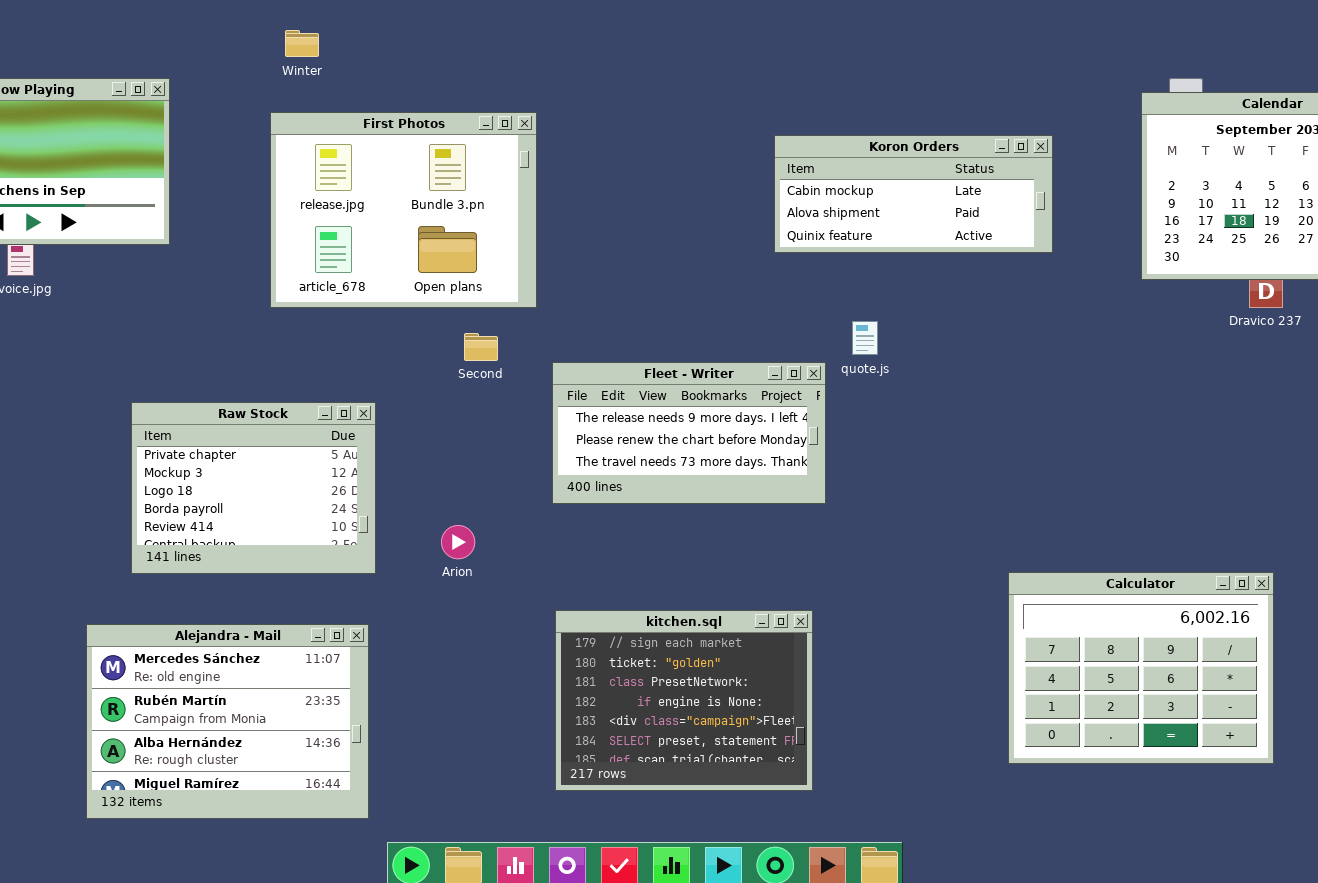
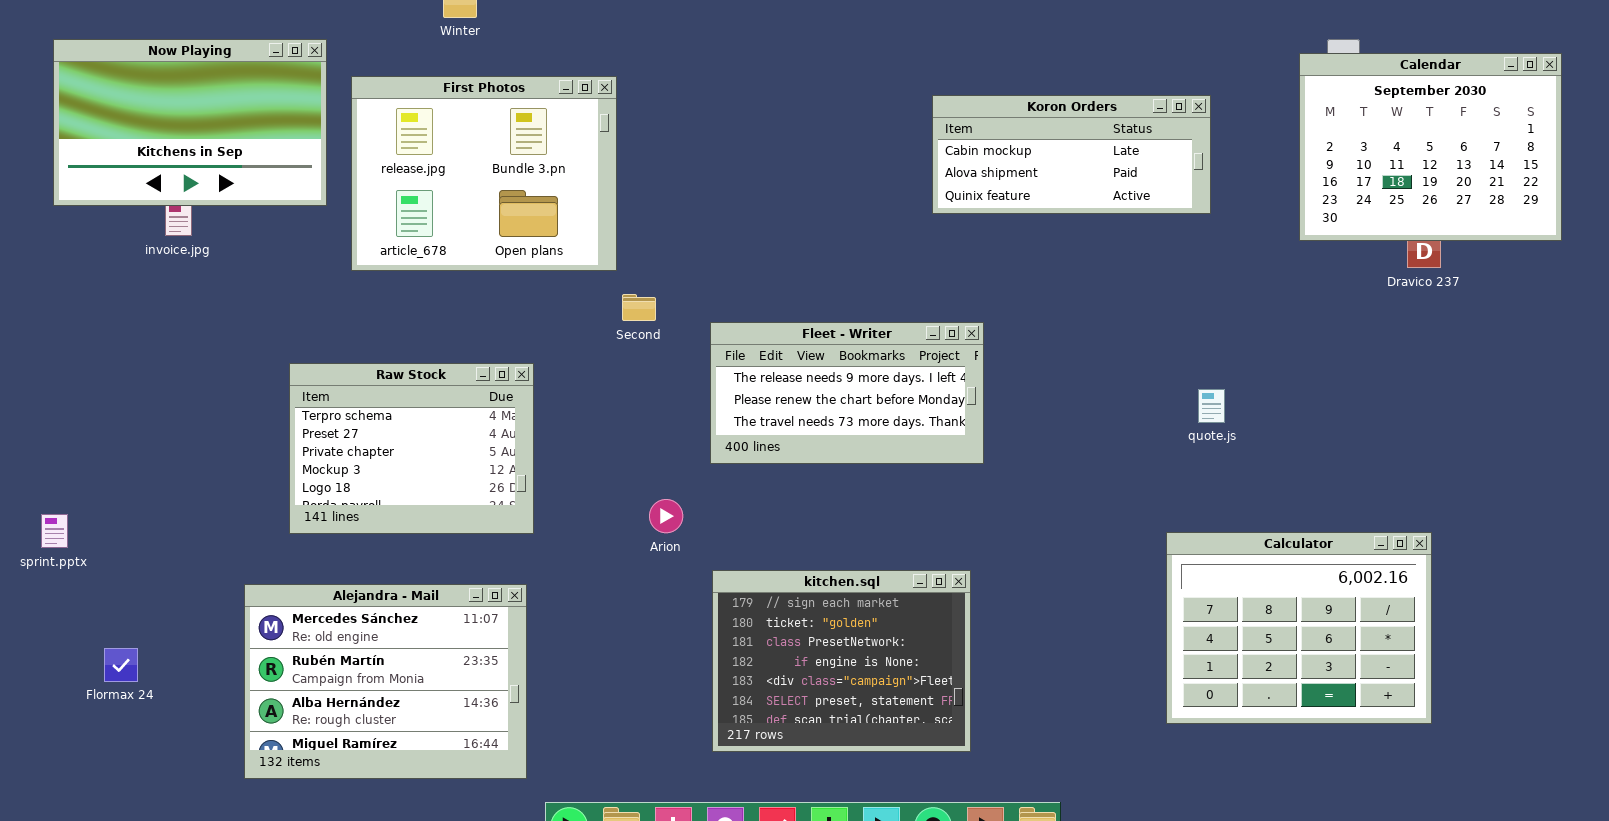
First Photos: [270,112,537,308] -> [351,76,617,271], moved
quote.js: [852,321,878,355] -> [1198,389,1225,423], moved
Raw Stock: [131,402,376,574] -> [289,363,534,534], scrolled up 2 rows
Arion: [441,525,475,559] -> [649,499,683,533], moved

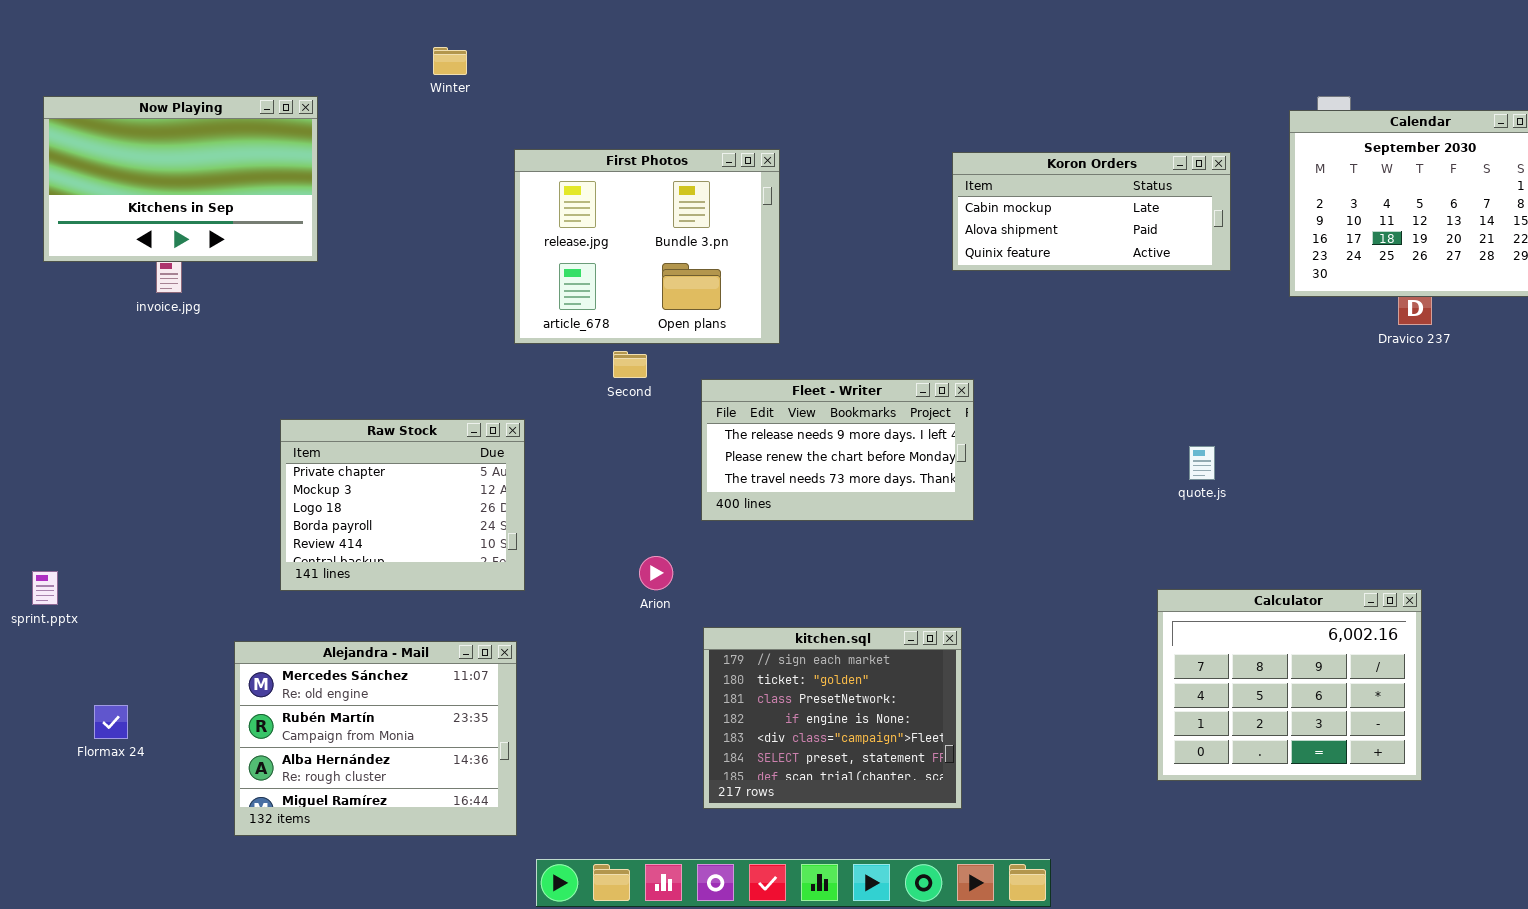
First Photos: [351,76,617,271] -> [514,149,780,344], moved
Koron Orders: [932,95,1211,214] -> [952,152,1231,271], moved
Raw Stock: [289,363,534,534] -> [280,419,525,591], scrolled down 2 rows

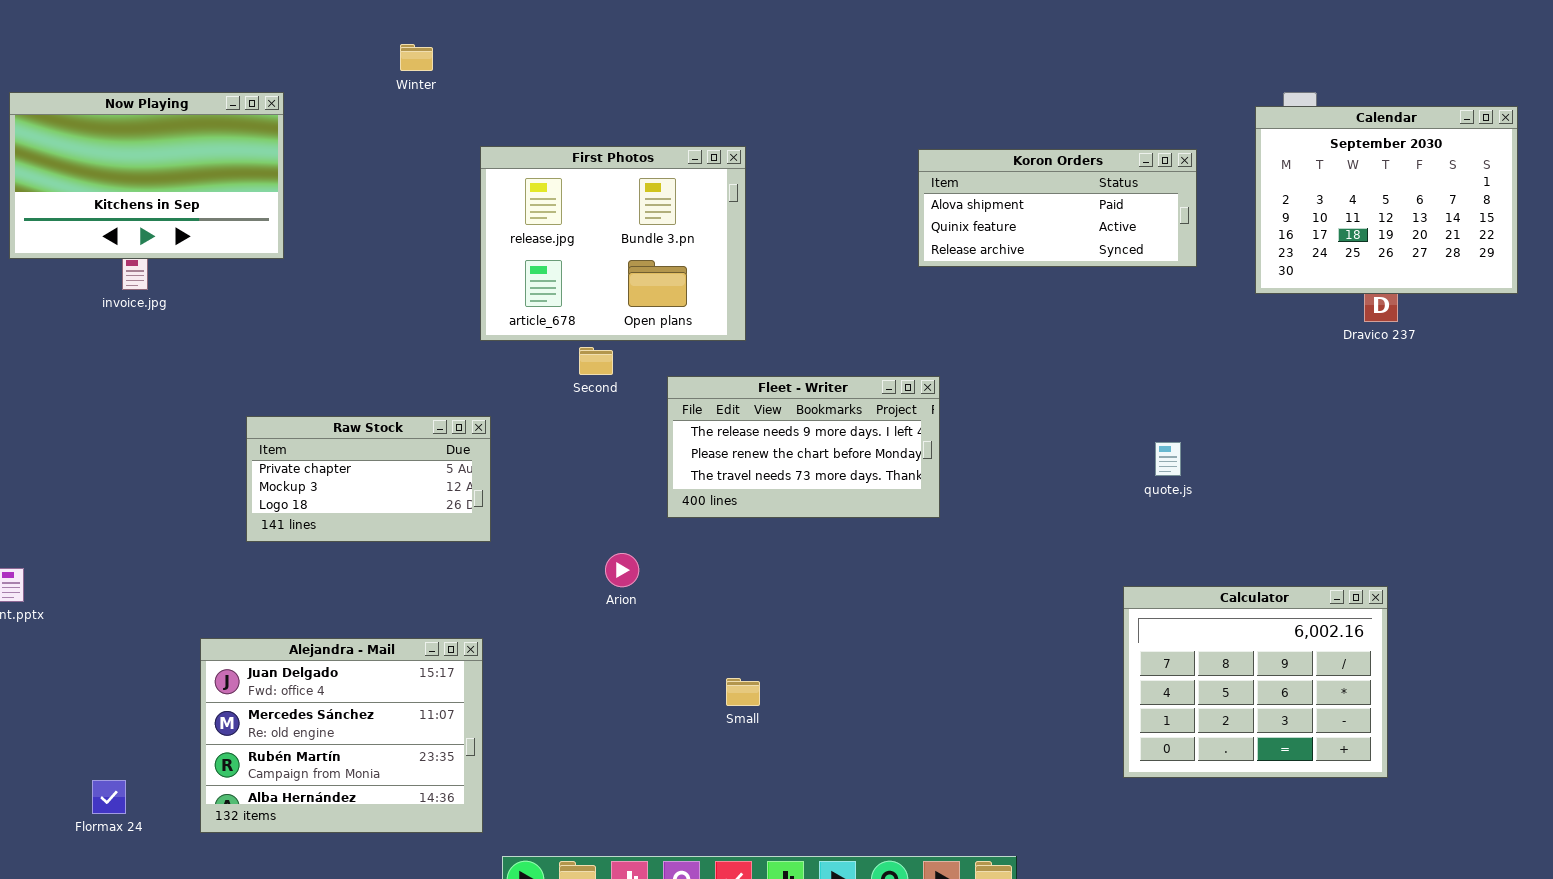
Koron Orders: [952,152,1231,271] -> [918,149,1197,267], scrolled down 1 row
Raw Stock: [280,419,525,591] -> [246,416,491,542], resized
kitchen.sql: [703,627,962,809] -> none, closed
Alejandra - Mail: [234,641,517,836] -> [200,638,483,833], scrolled up 1 row
Flormax 24: [94,705,128,739] -> [92,780,126,814], moved

